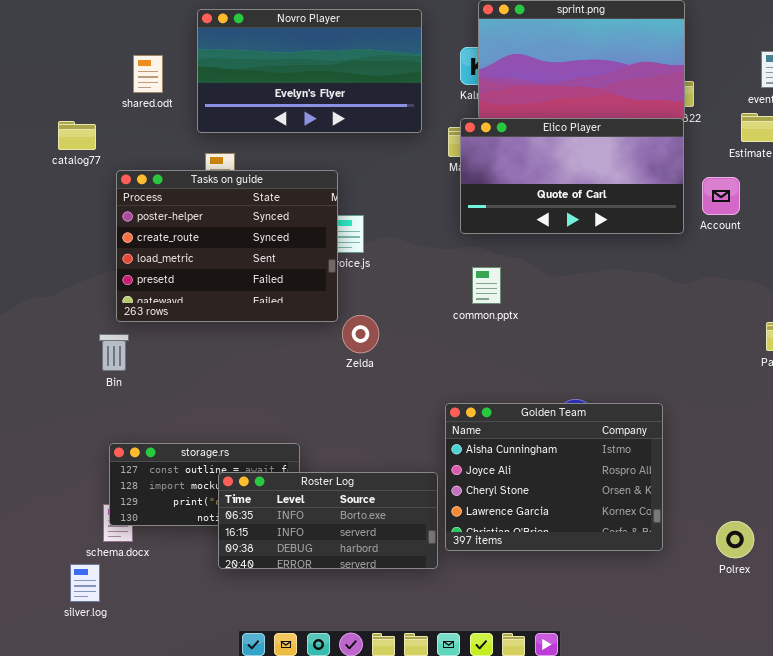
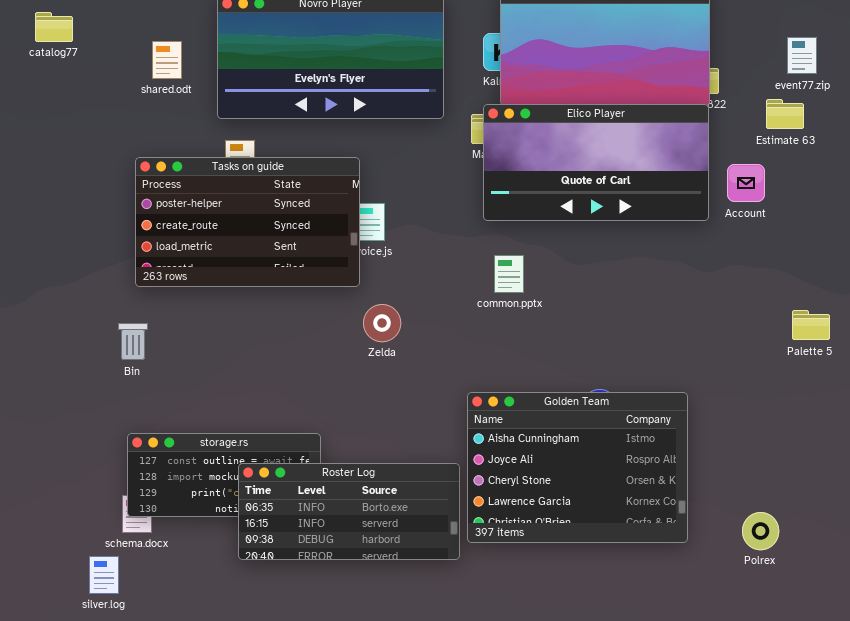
catalog77: [58,121,96,150] -> [35,12,73,42], moved
Tasks on guide: [116,170,338,322] -> [135,157,360,287], resized

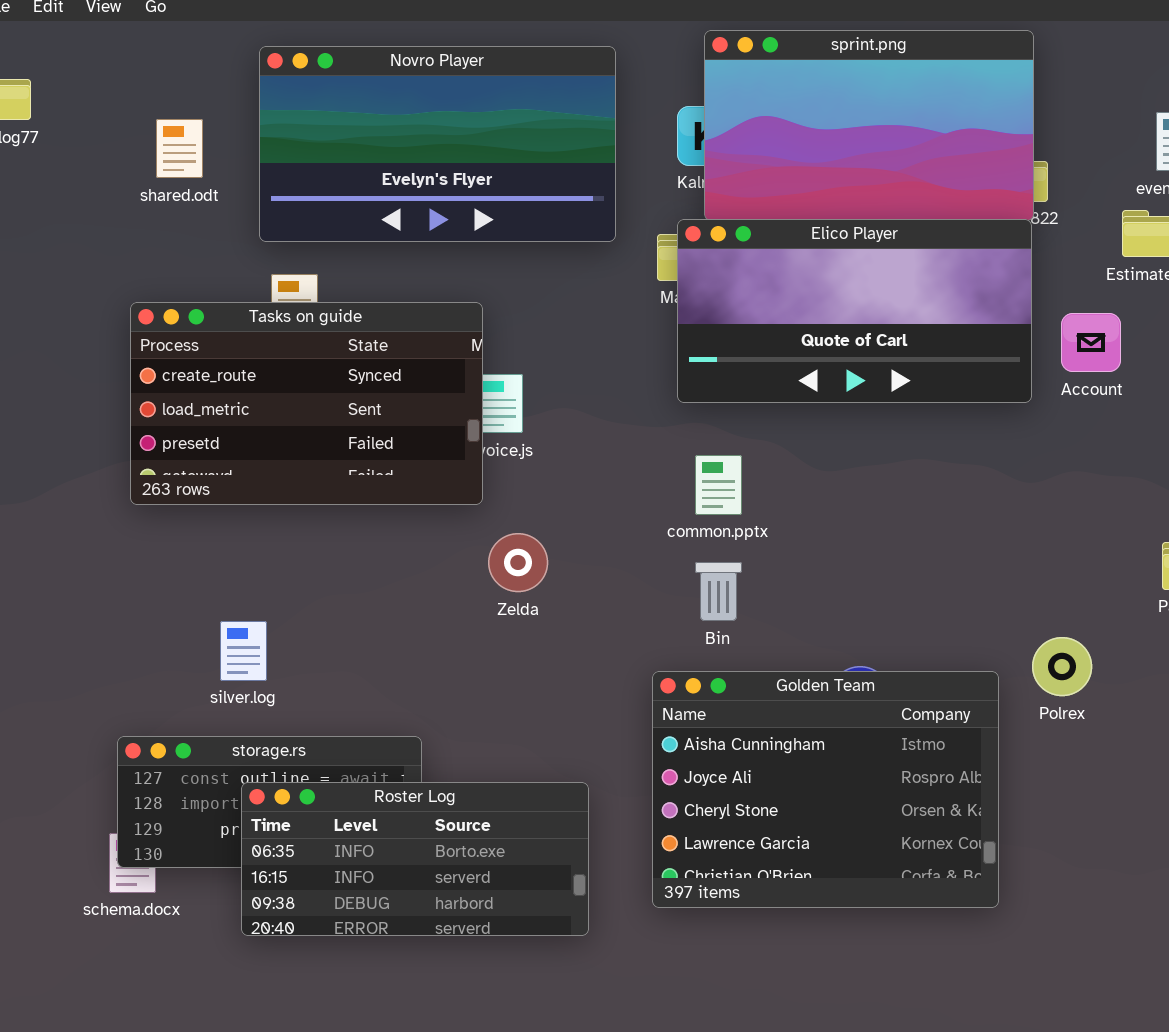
Tasks on guide: [135,157,360,287] -> [130,302,483,505], scrolled down 1 row
Bin: [118,323,148,360] -> [695,562,742,621], moved
Roster Log: [238,463,460,560] -> [241,782,589,936], moved
Polrex: [742,512,779,550] -> [1032,637,1092,696], moved
silver.log: [89,556,119,594] -> [220,621,267,681], moved

